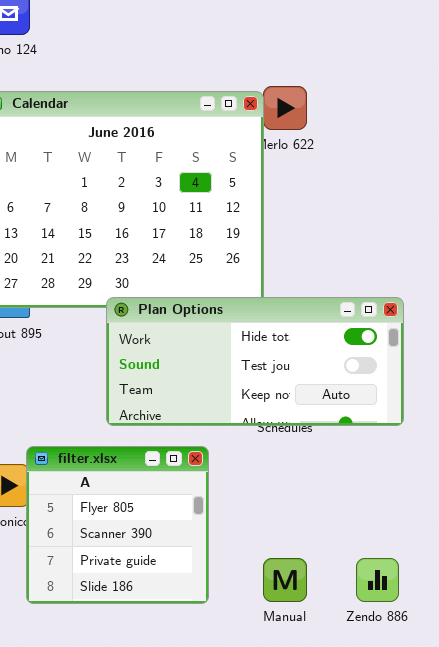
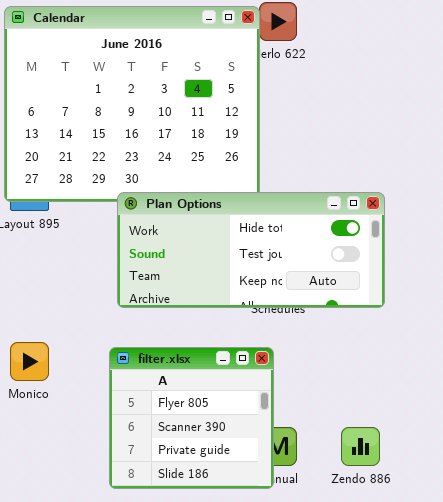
filter.xlsx: [26,446,209,604] -> [109,347,274,489], moved

